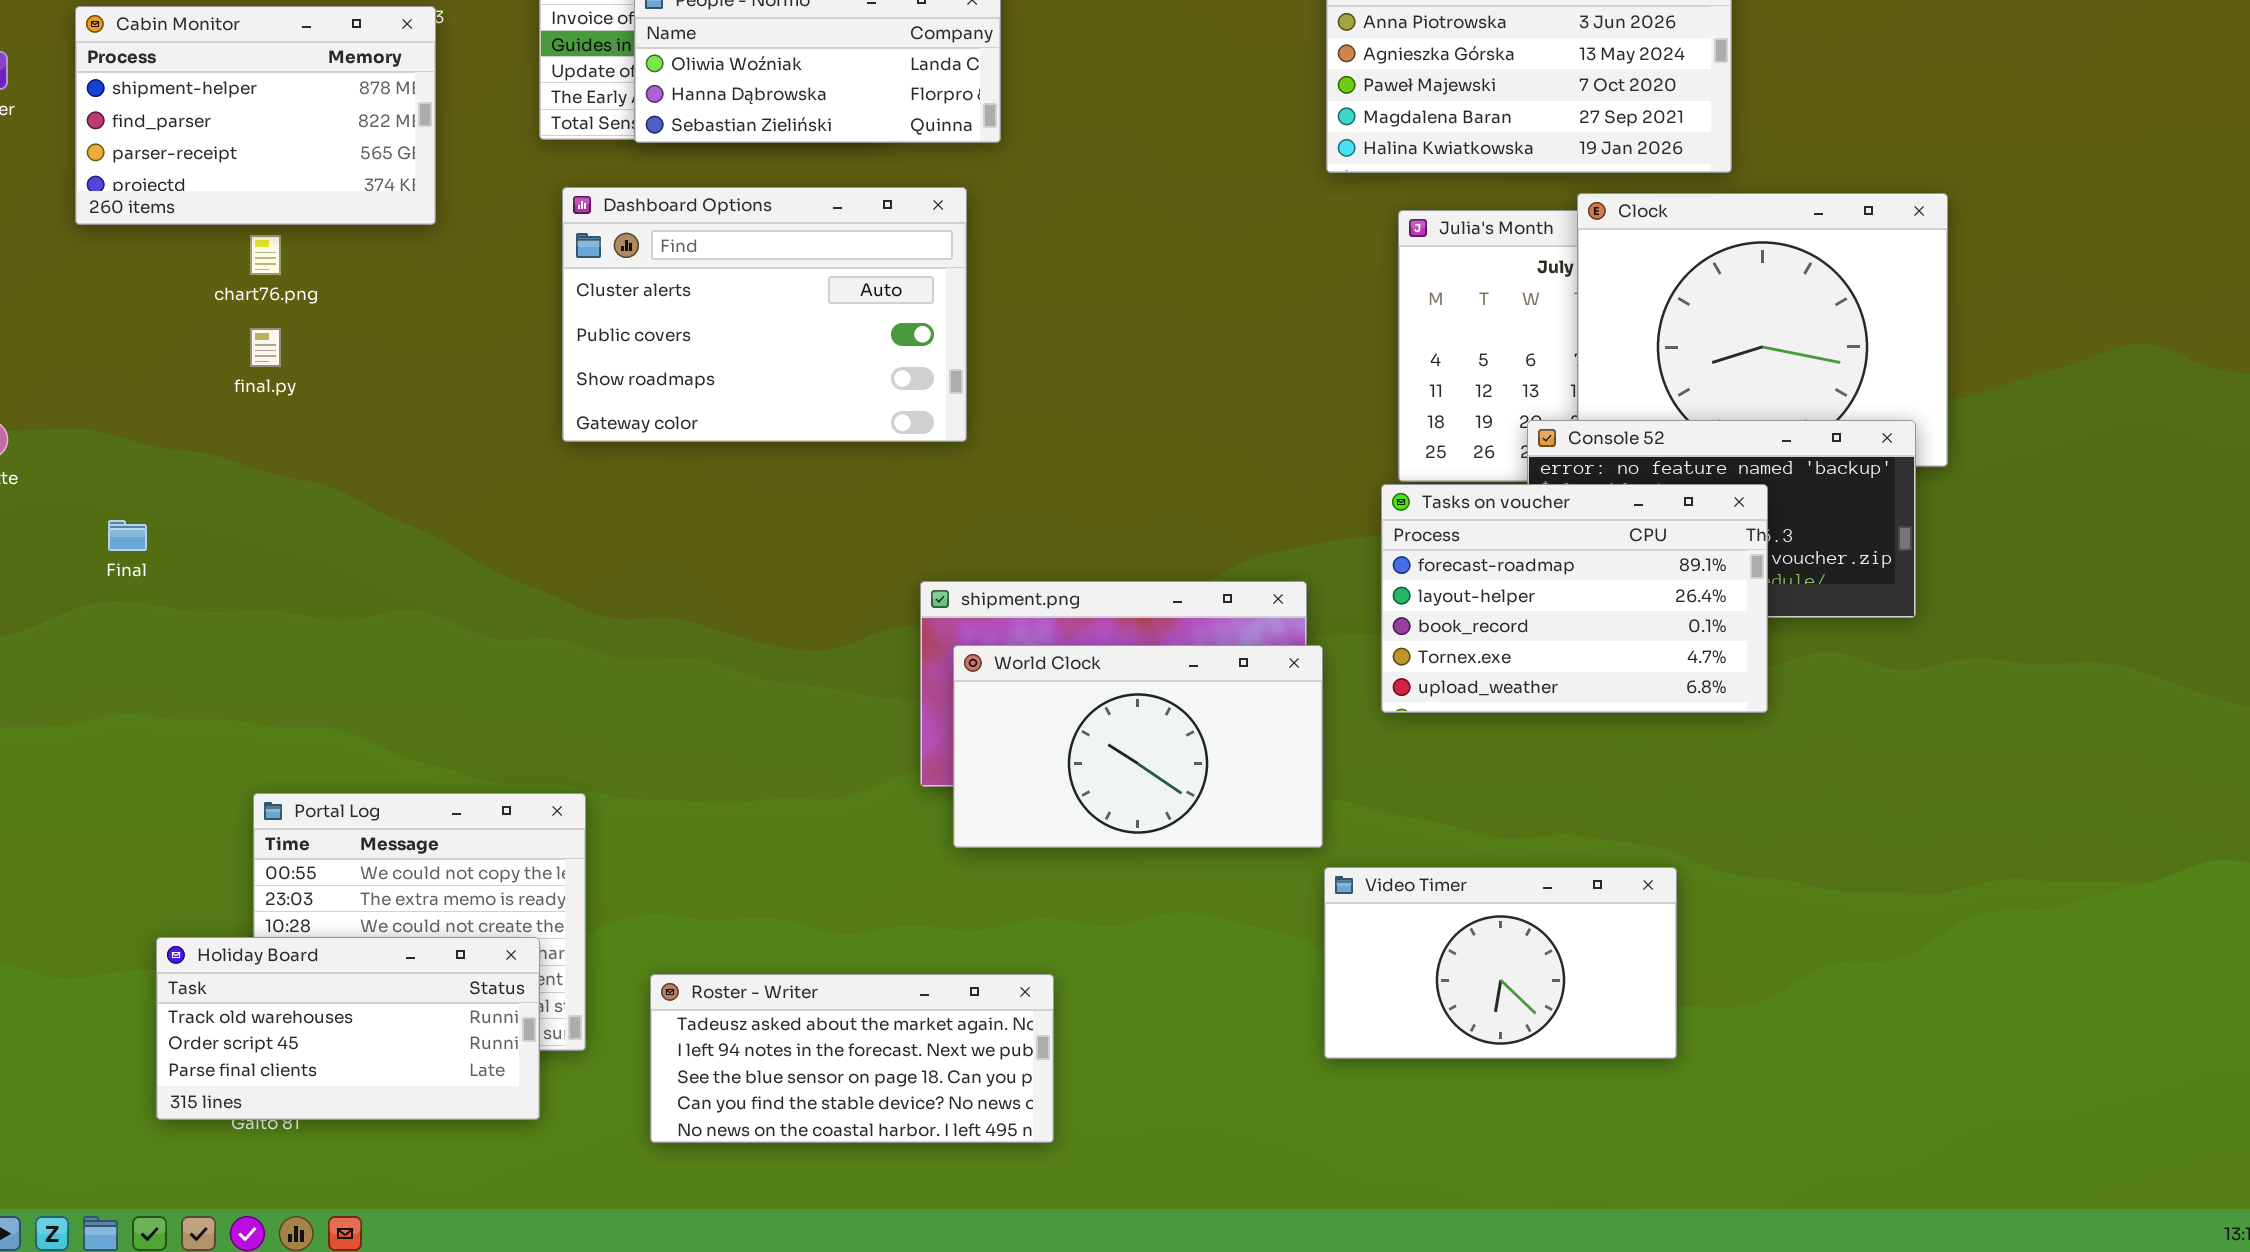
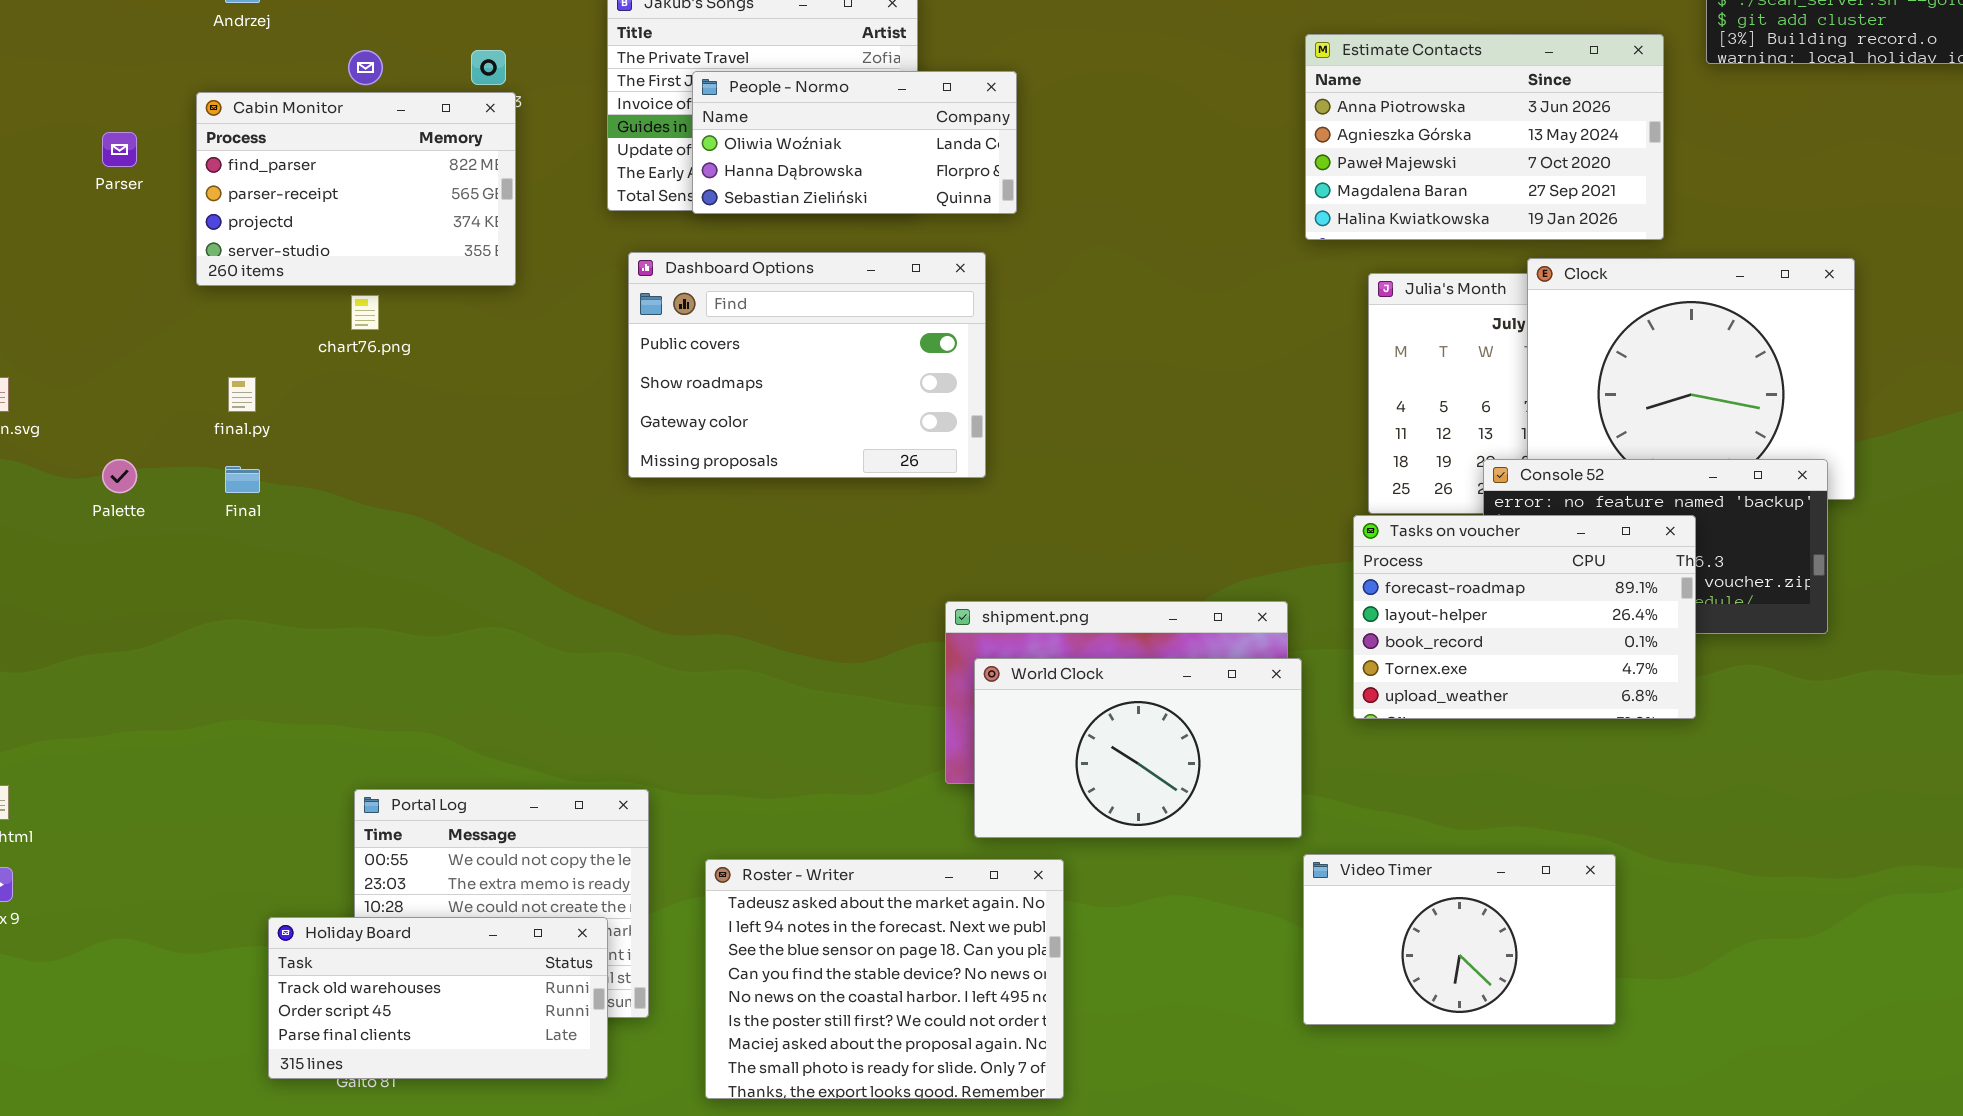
Cabin Monitor: [75,6,436,225] -> [196,92,516,286], scrolled down 1 row
Dashboard Options: [562,187,967,442] -> [628,252,986,478], scrolled down 1 row
final.py: [250,328,281,367] -> [228,377,256,412], moved
Final: [108,520,147,551] -> [225,466,260,493], moved
Roster - Writer: [650,974,1054,1143] -> [705,859,1064,1099], resized

